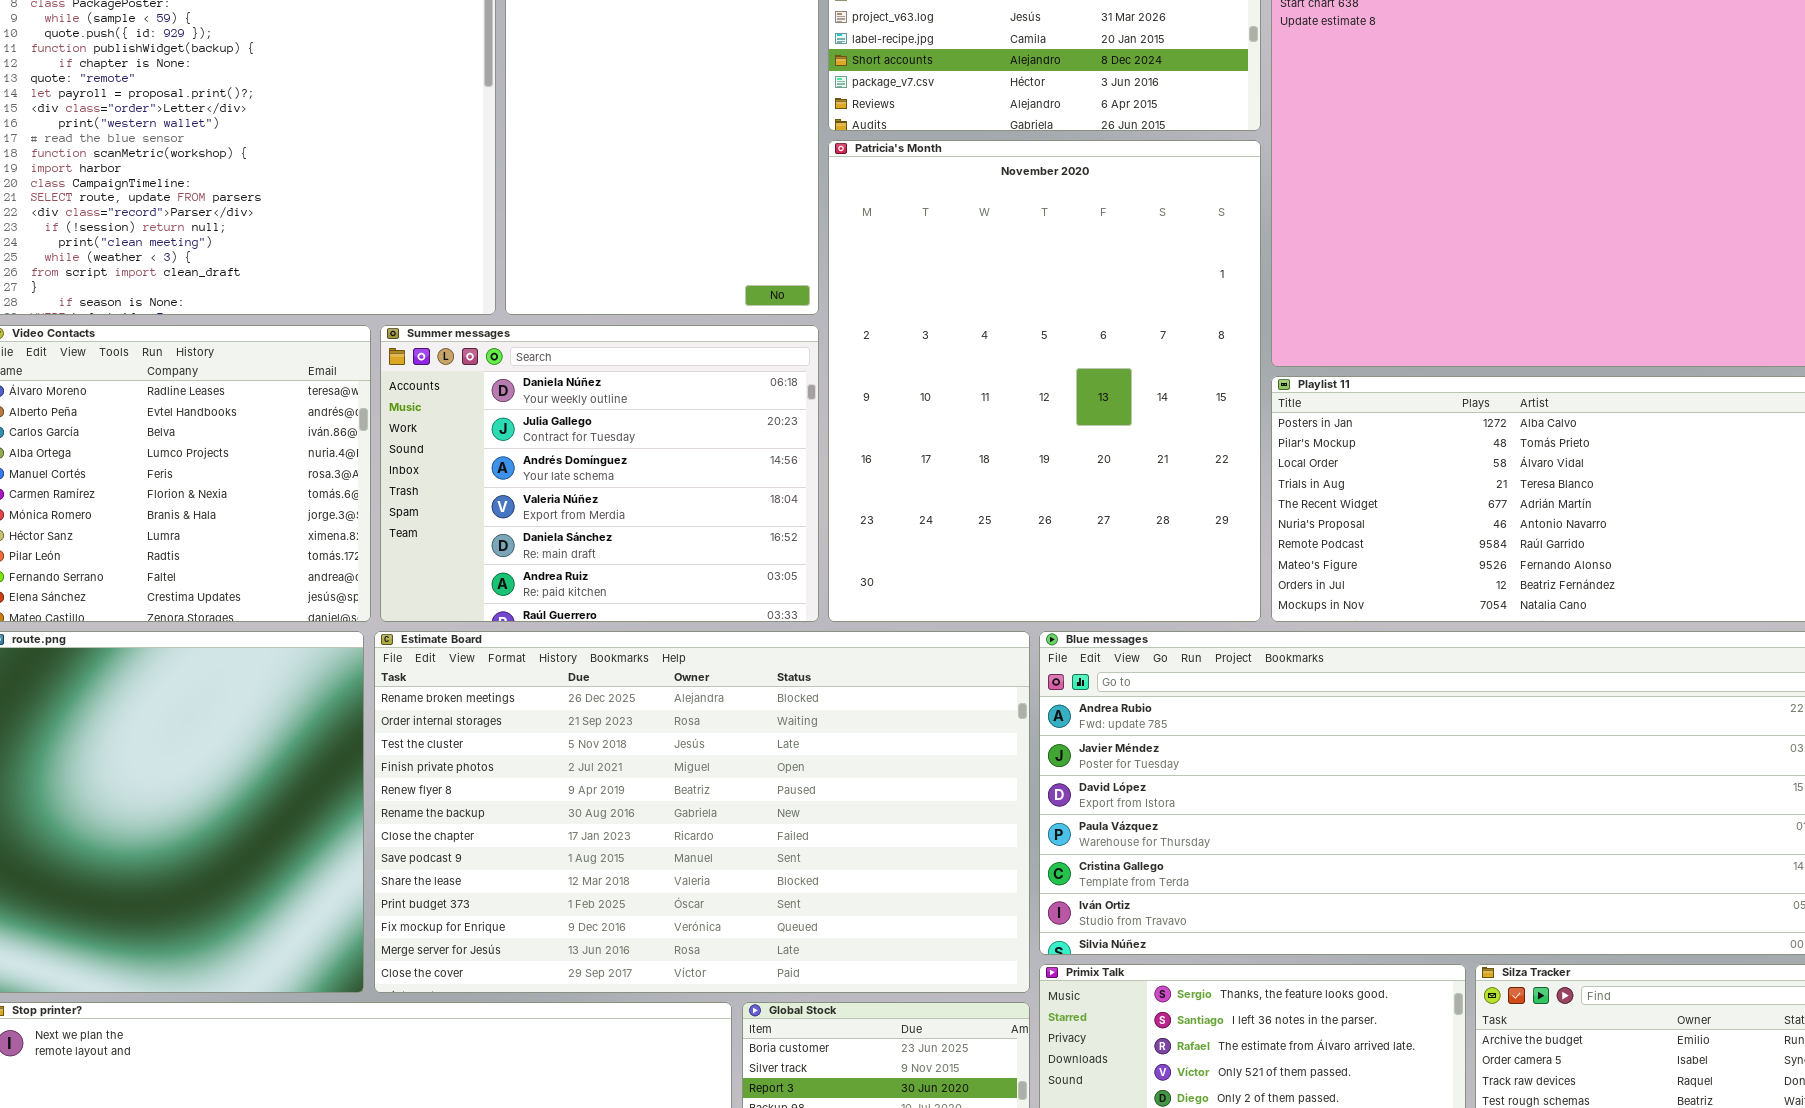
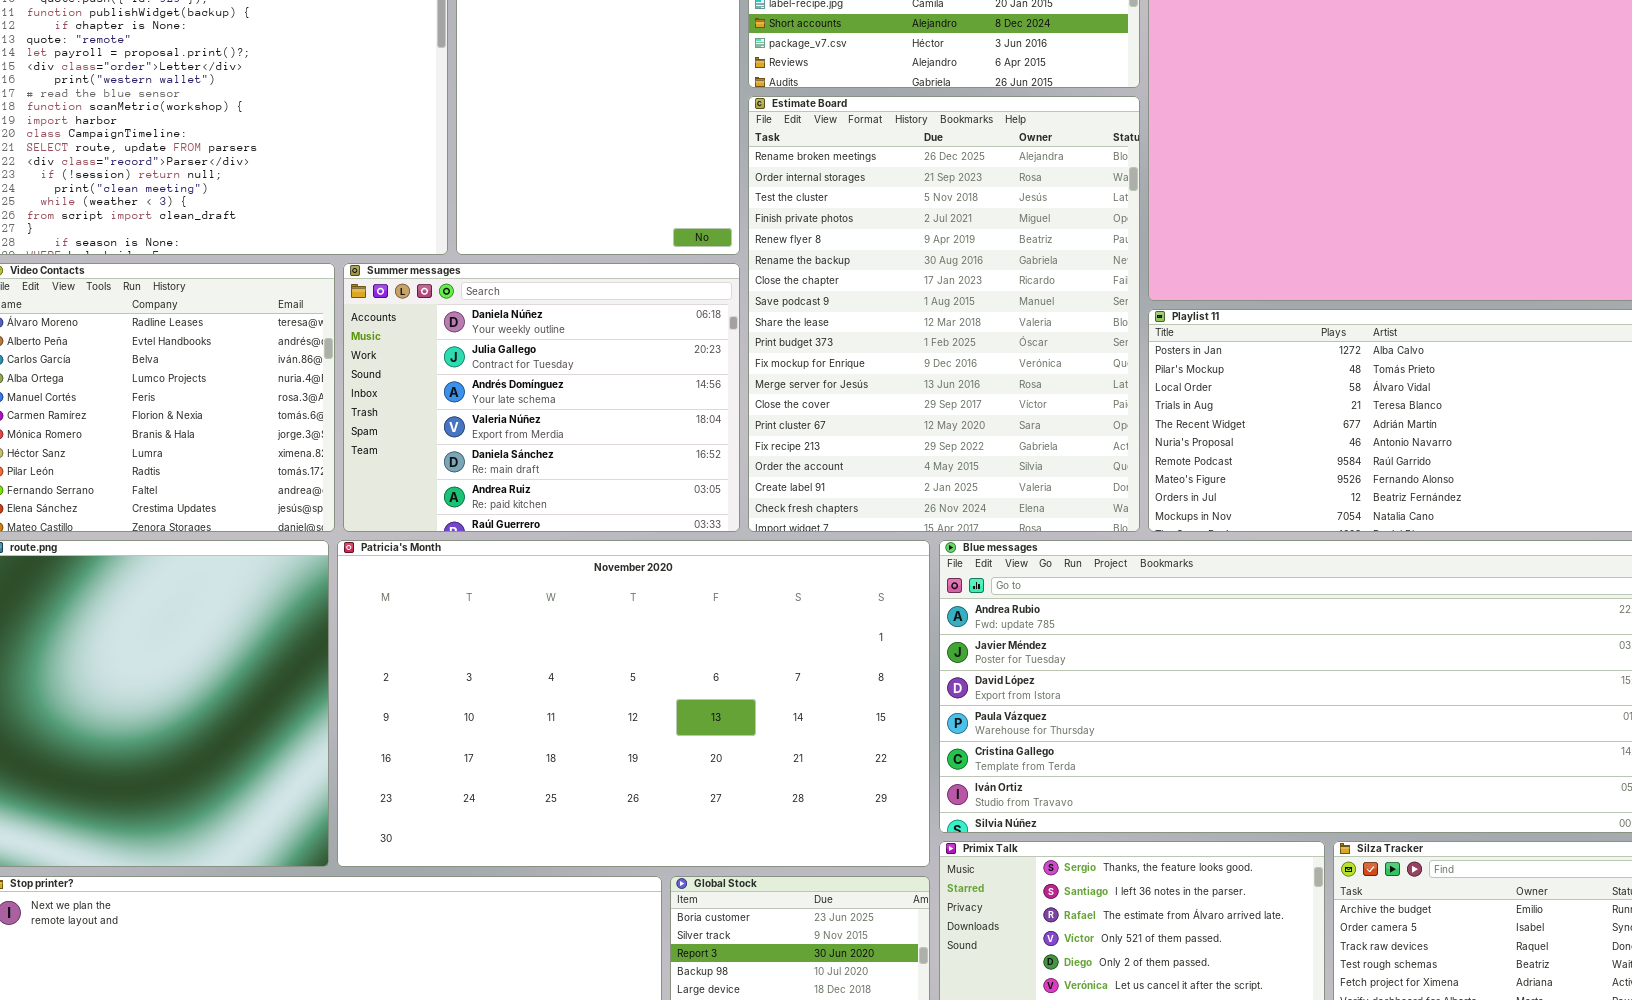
Patricia's Month: [828,140,1261,622] -> [337,540,930,867], moved, resized
Estimate Board: [374,631,1030,993] -> [748,96,1140,532], moved, resized

